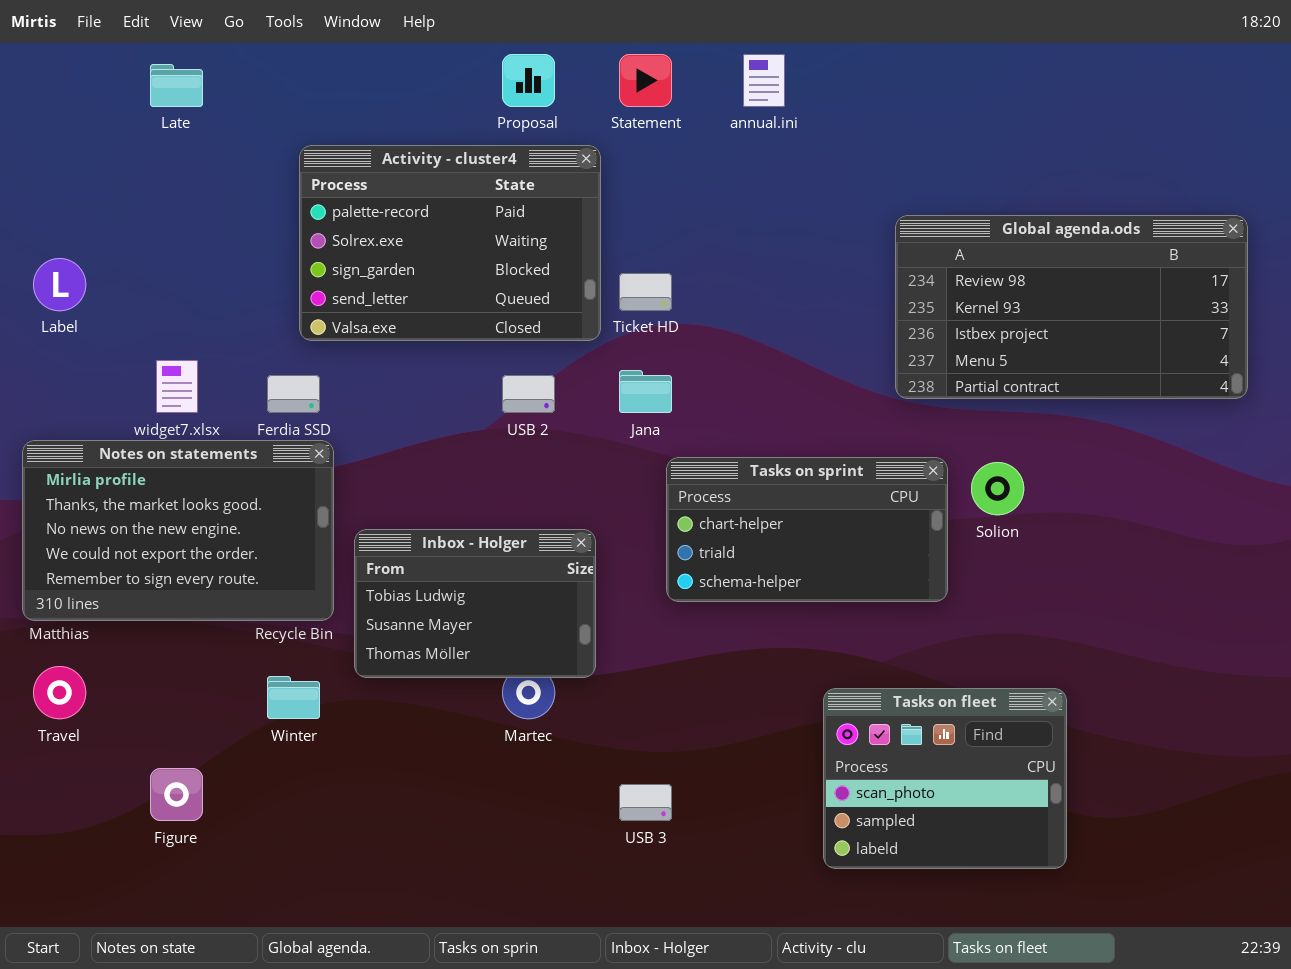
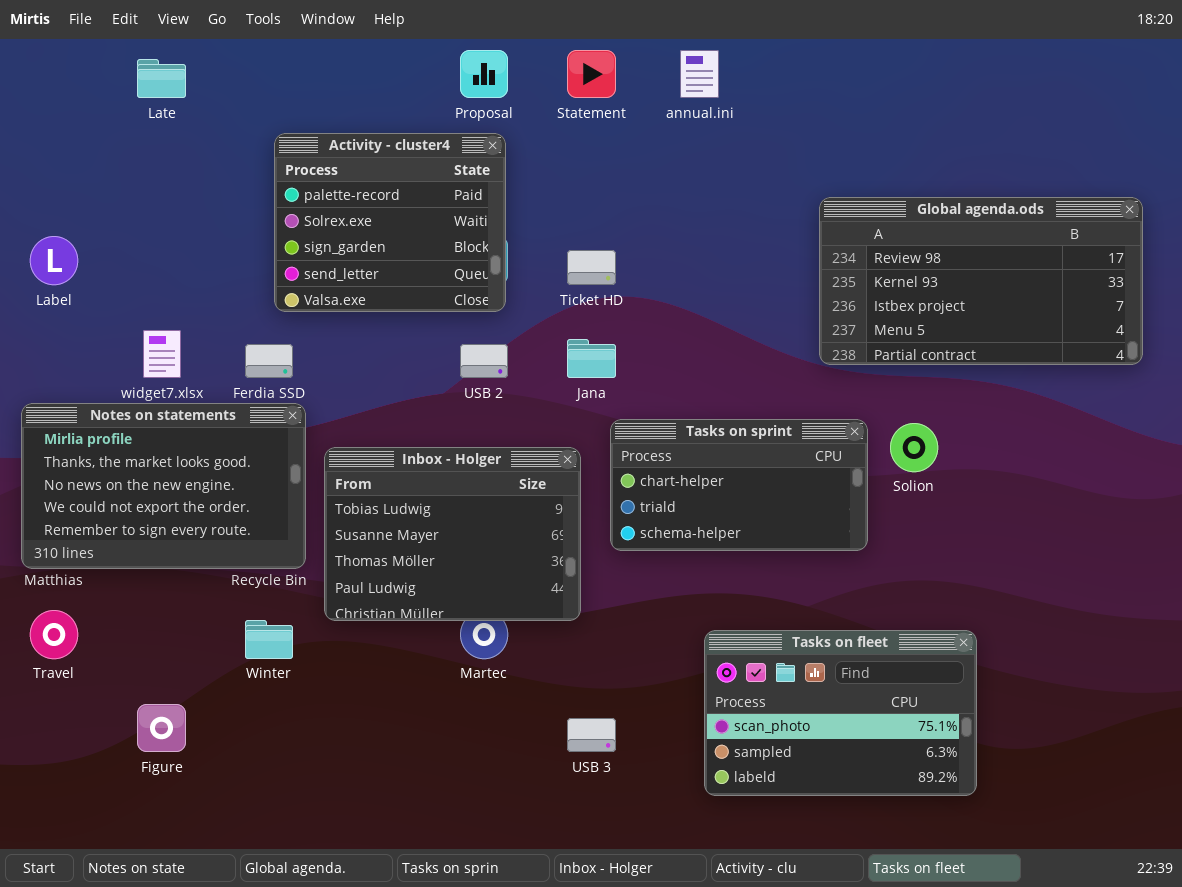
Activity - cluster4: [299,145,601,341] -> [274,133,506,312], resized
Inbox - Holger: [354,529,596,678] -> [324,447,581,621], resized
Tasks on fleet: [823,688,1067,869] -> [704,630,977,796], resized

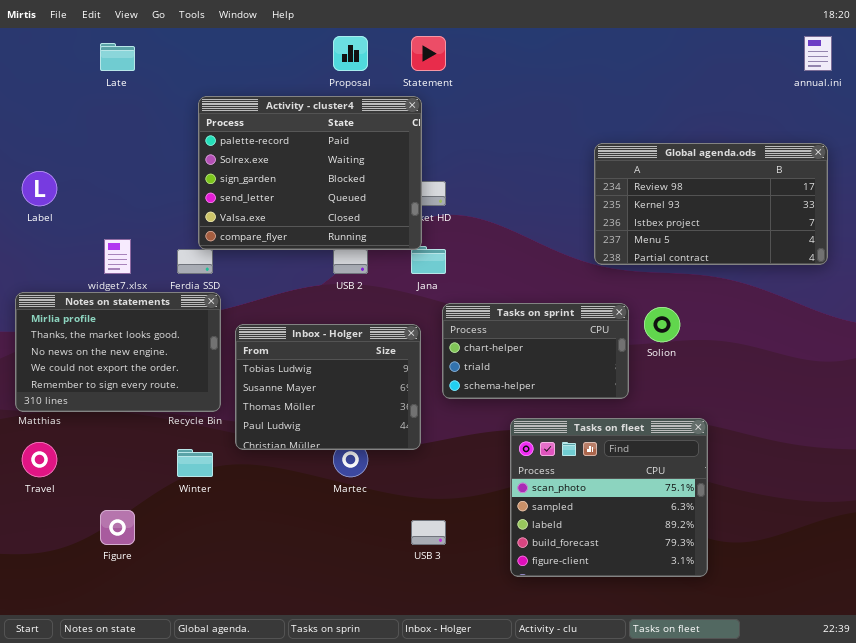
annual.ini: [680,50,719,98] -> [804,36,832,71], moved
Activity - cluster4: [274,133,506,312] -> [198,96,422,250], resized
Tasks on fleet: [704,630,977,796] -> [510,418,708,577], resized

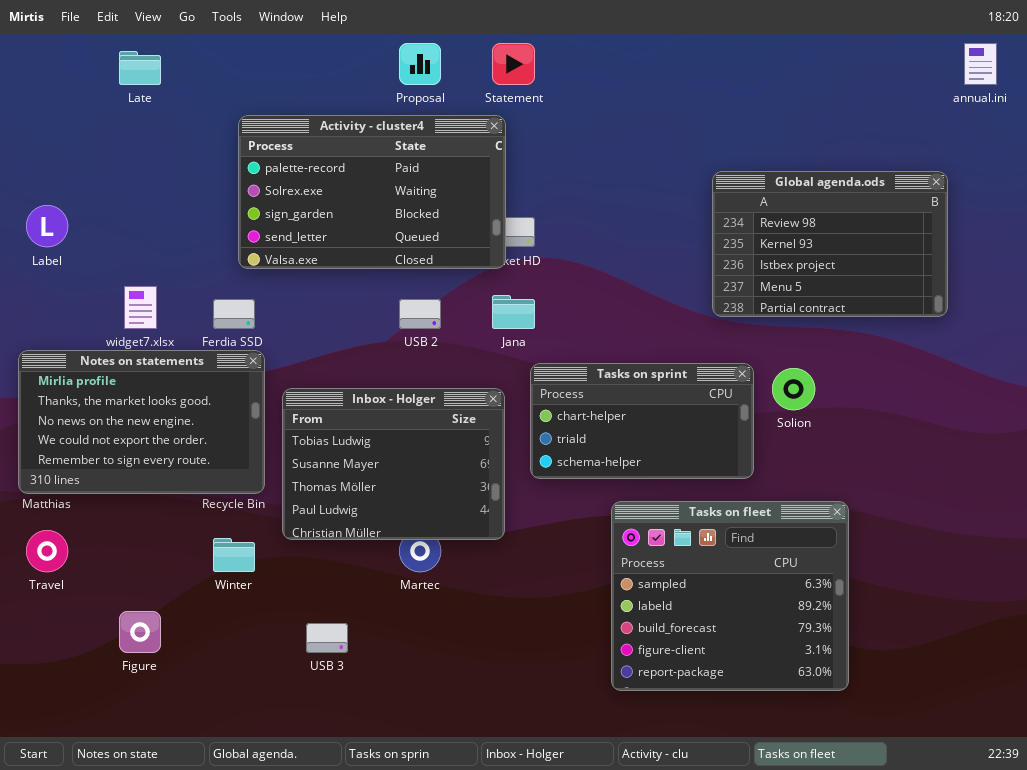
Activity - cluster4: [198,96,422,250] -> [238,115,506,269], resized
Global agenda.ods: [594,143,828,265] -> [712,171,948,317], resized
Tasks on fleet: [510,418,708,577] -> [611,501,849,691], scrolled down 1 row
USB 3: [411,520,446,545] -> [306,623,348,653], moved

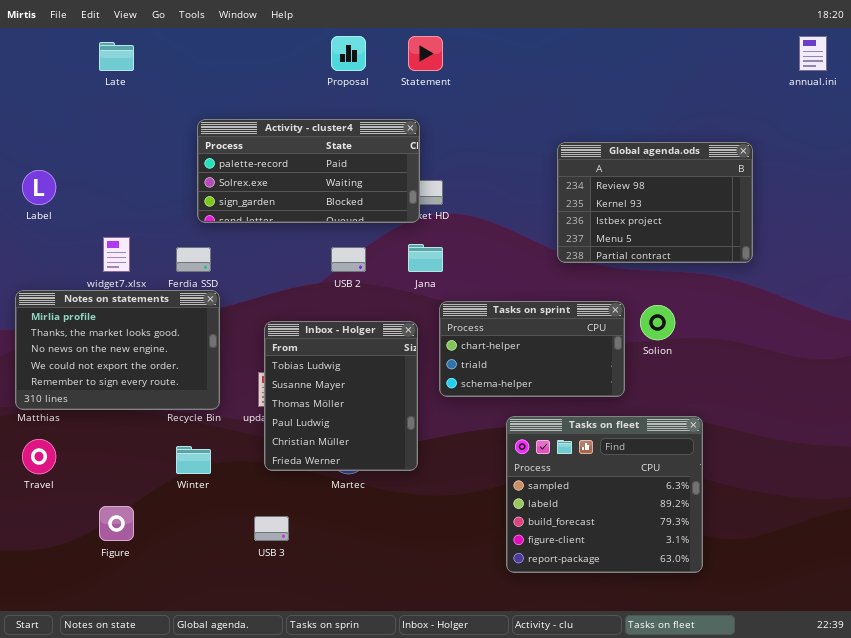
Activity - cluster4: [238,115,506,269] -> [197,119,420,223], resized
Global agenda.ods: [712,171,948,317] -> [557,142,753,263], moved
Inbox - Holger: [282,388,505,540] -> [264,321,418,471], resized

